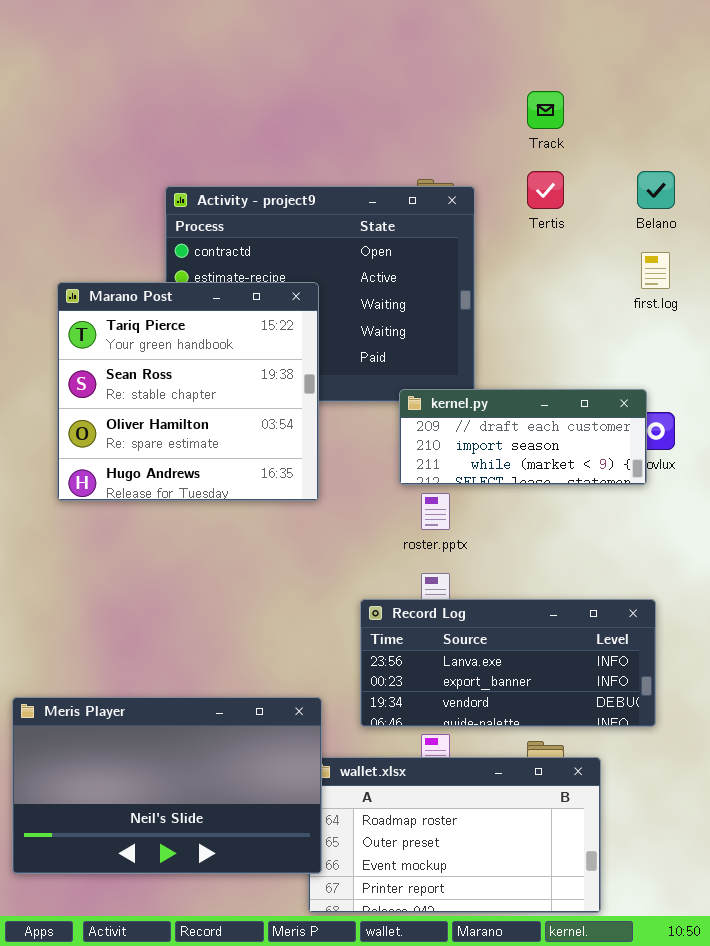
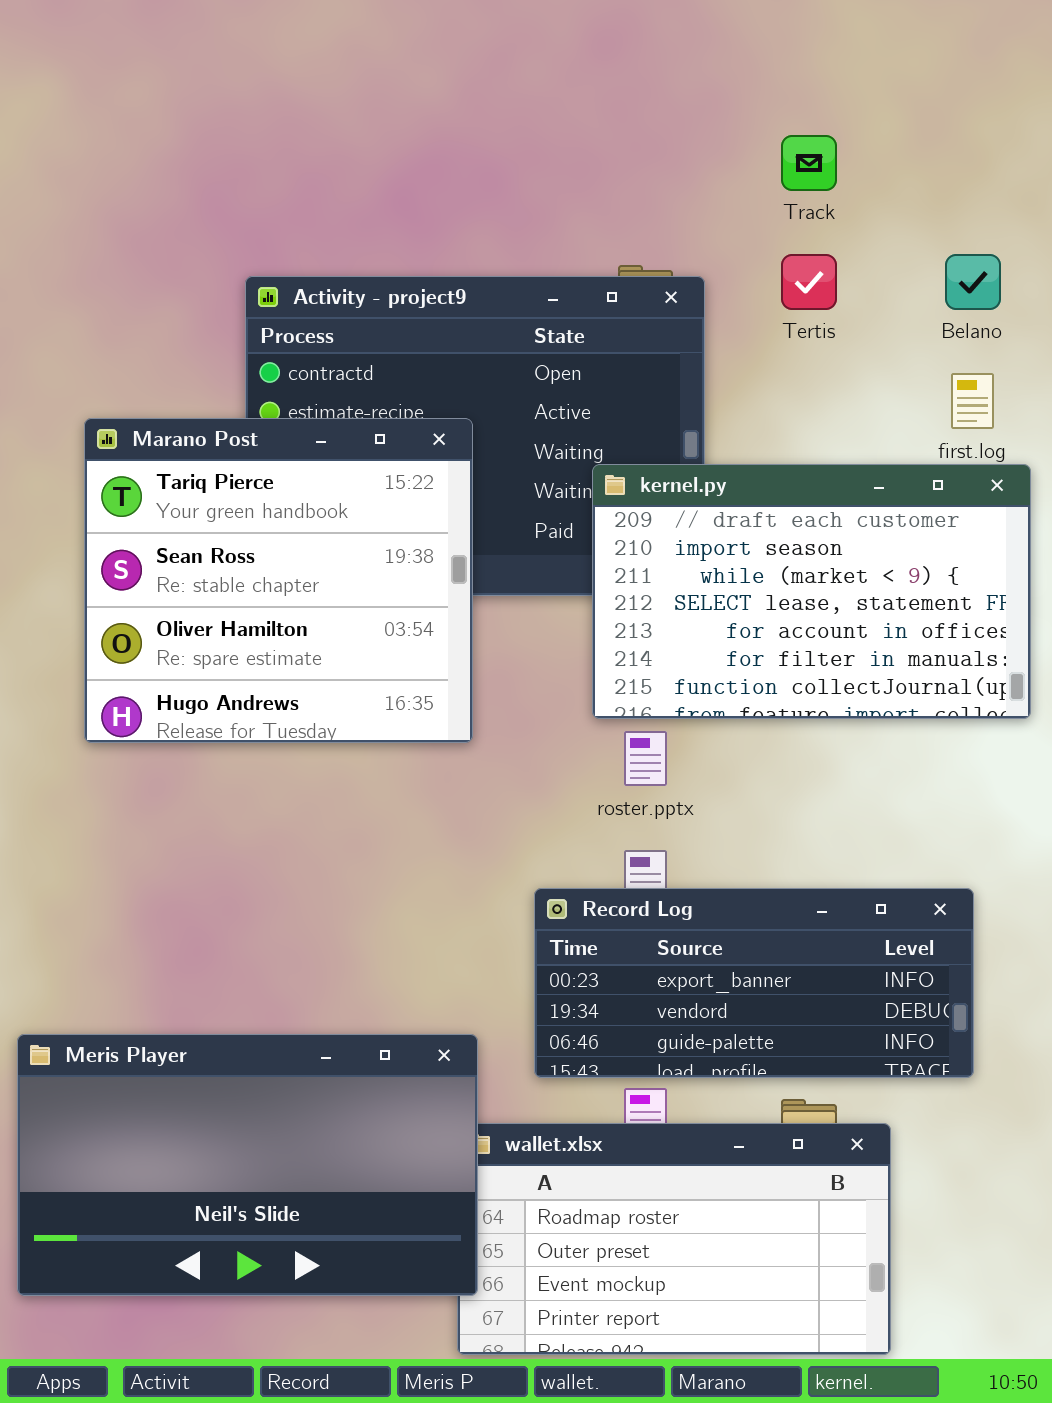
kernel.py: [399,389,647,485] -> [592,464,1031,719], resized
Record Log: [360,599,656,727] -> [534,888,974,1078], scrolled down 1 row

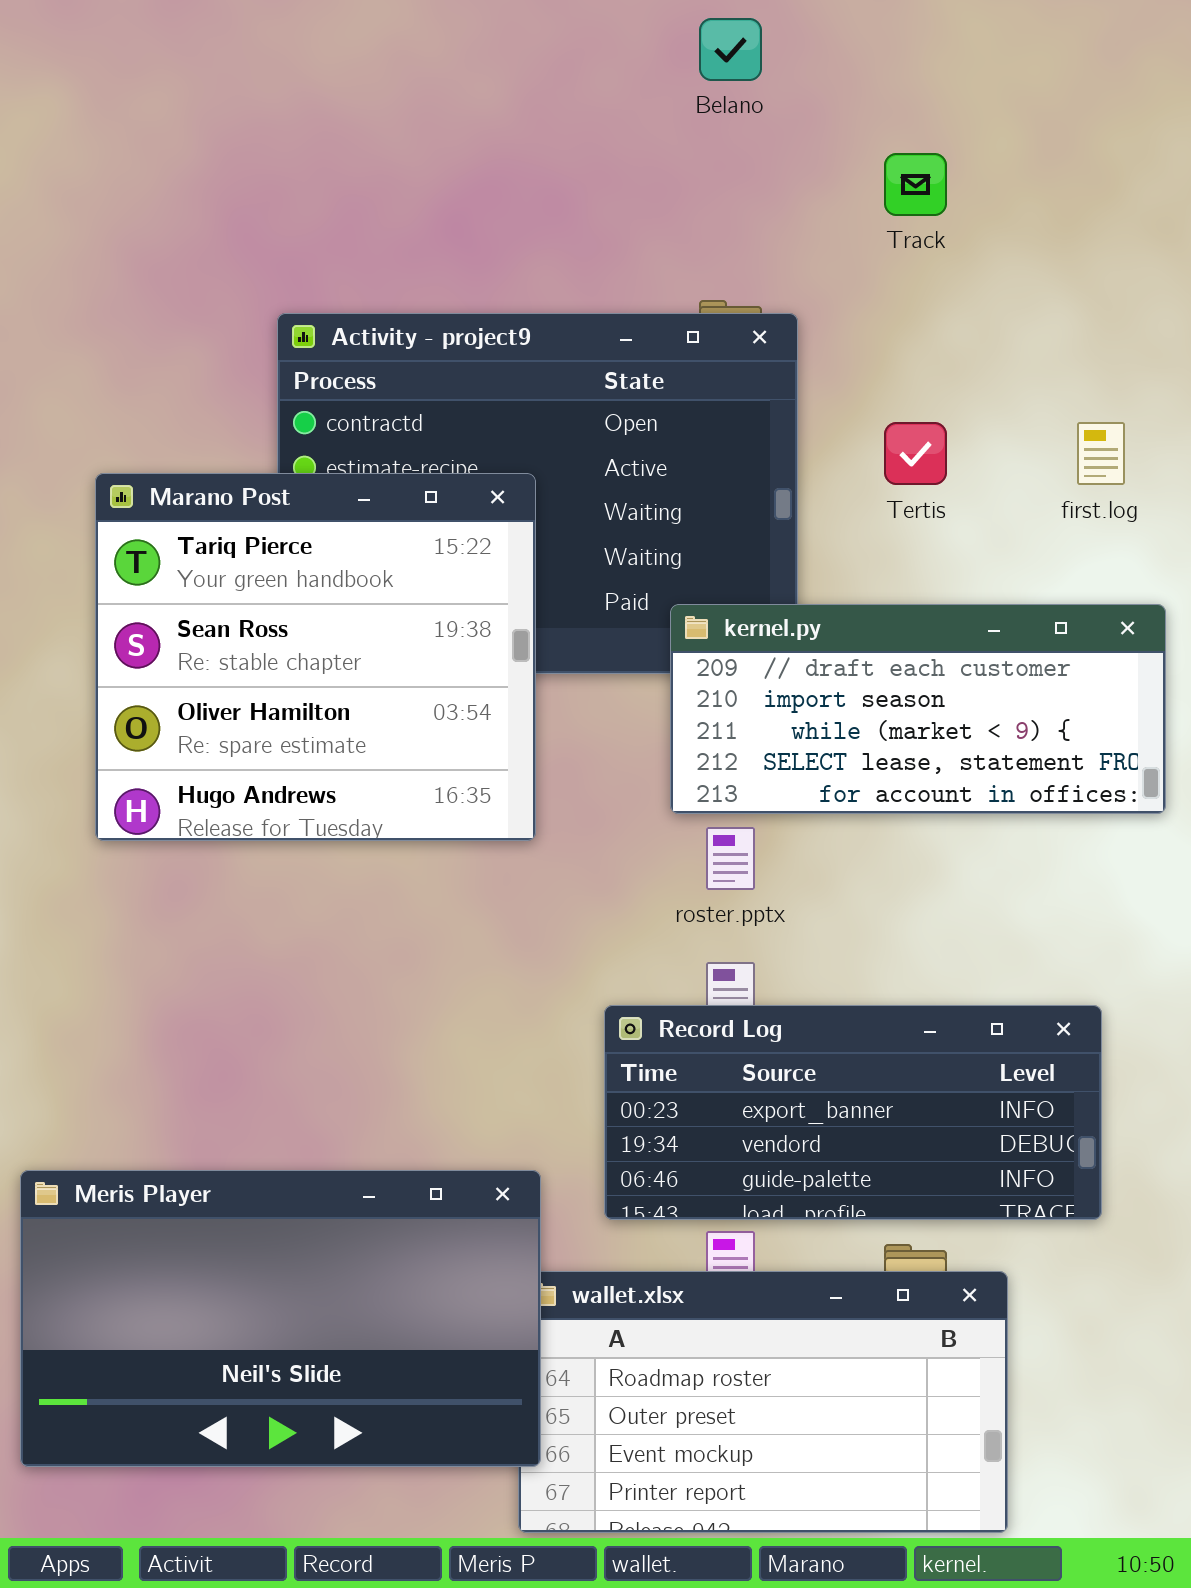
Tertis: [781,254,837,310] -> [884,422,947,485], moved
Belano: [945,254,1001,310] -> [699,18,762,81], moved
kernel.py: [592,464,1031,719] -> [670,604,1166,814], resized

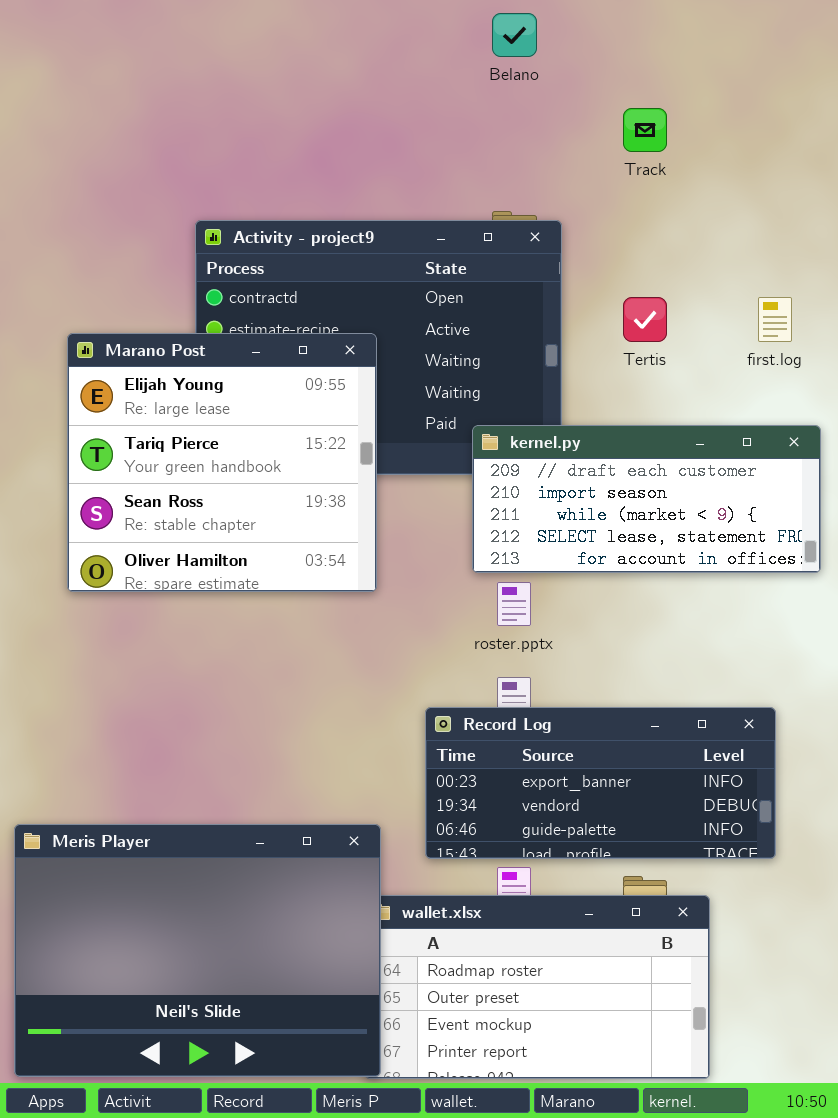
Marano Post: [95,473,536,841] -> [67,333,377,592], scrolled up 1 row
Meris Player: [20,1170,541,1467] -> [14,824,381,1077], resized

